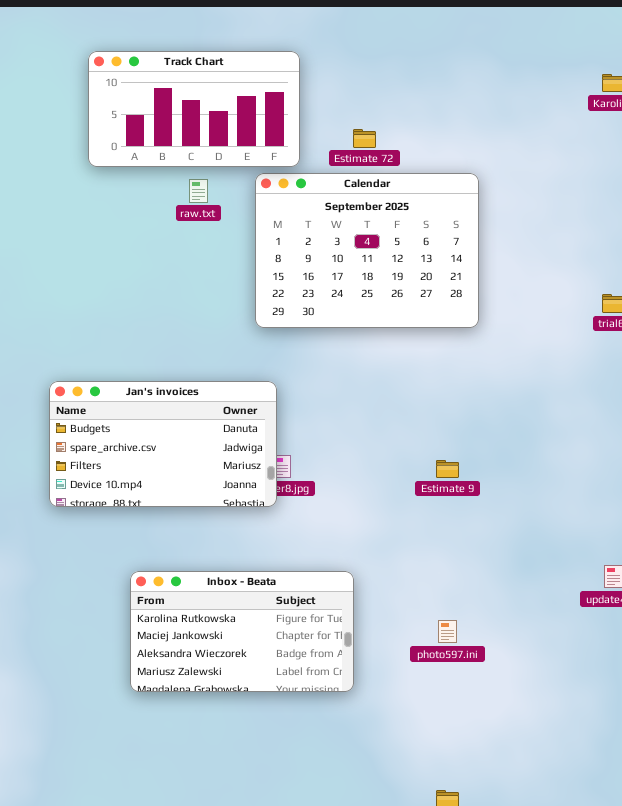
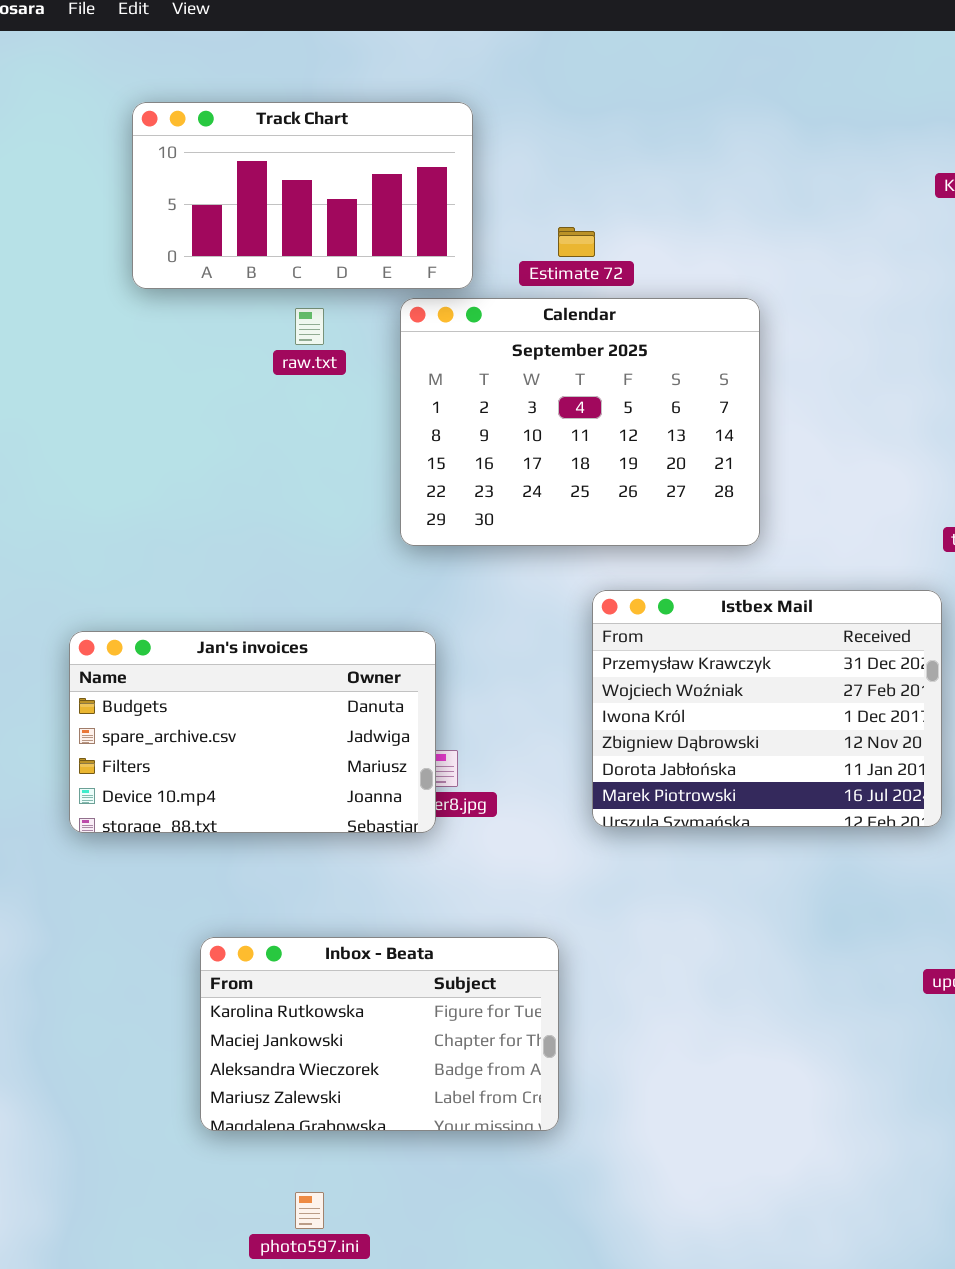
Istbex Mail: none -> [592,590,942,827], opened
photo597.ini: [438,620,457,643] -> [295,1192,324,1229], moved

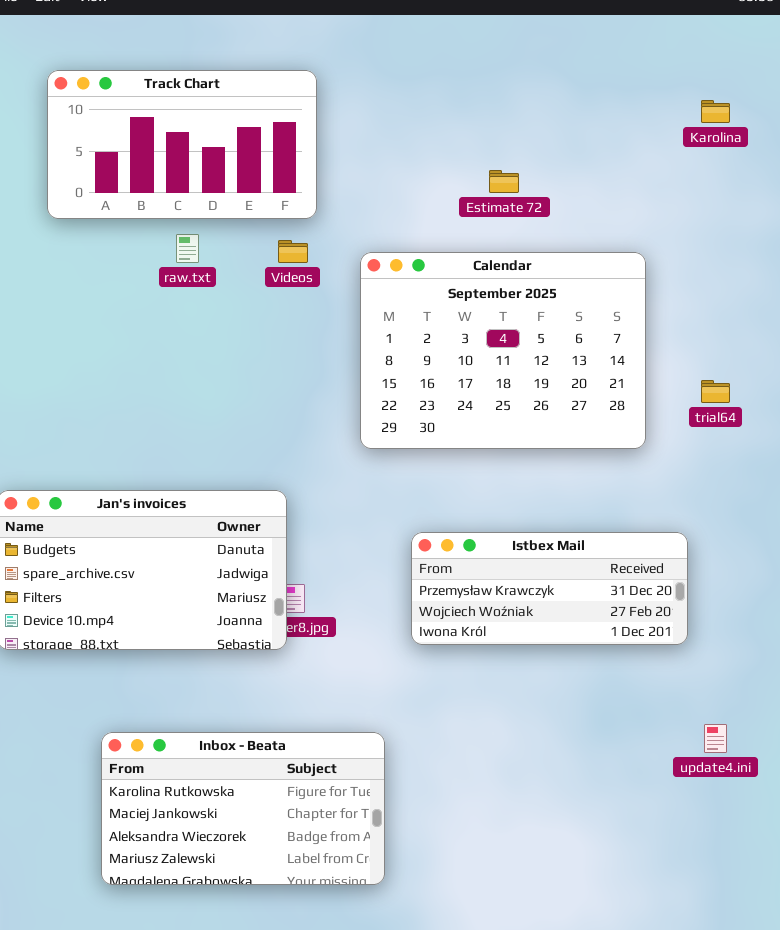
Estimate 72: [558,227,595,257] -> [489,170,519,193], moved
Calendar: [400,298,760,546] -> [360,252,646,449], moved
Istbex Mail: [592,590,942,827] -> [411,532,688,645], resized

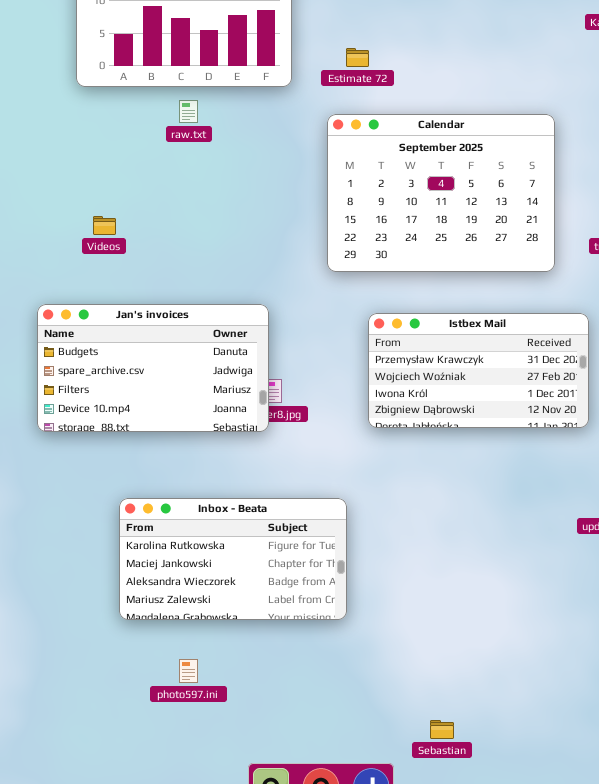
Estimate 72: [489,170,519,193] -> [346,48,369,67], moved
Videos: [278,240,308,263] -> [93,216,116,235], moved
Istbex Mail: [411,532,688,645] -> [368,313,589,428], resized

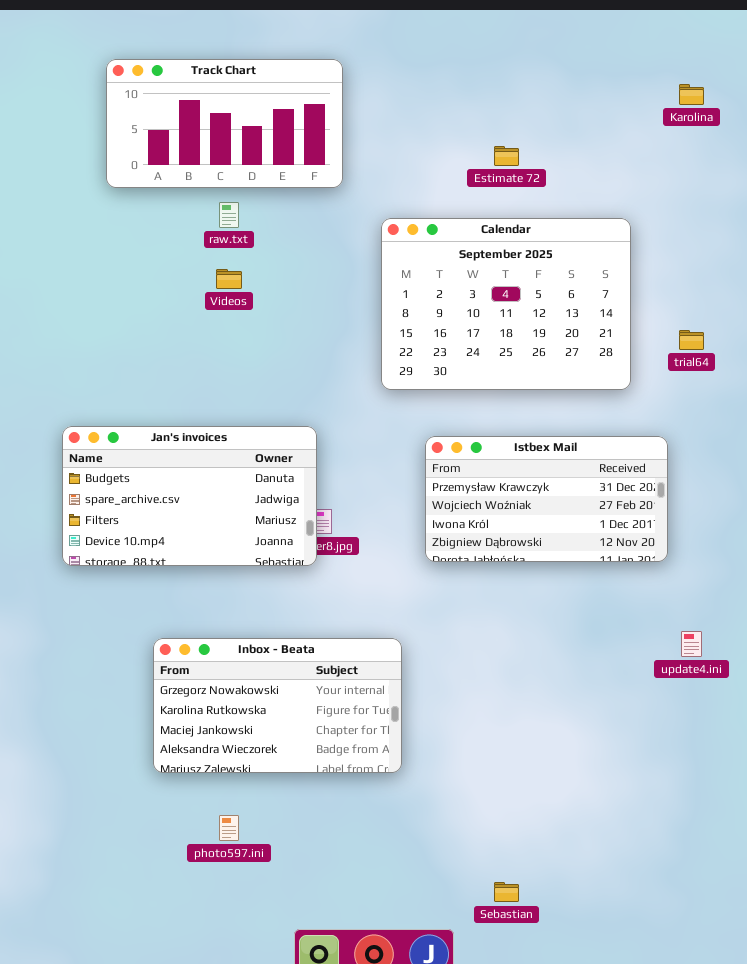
Estimate 72: [346,48,369,67] -> [494,146,519,166], moved
Videos: [93,216,116,235] -> [216,269,242,289], moved
Inbox - Beata: [119,498,347,620] -> [153,638,402,773], scrolled up 1 row

